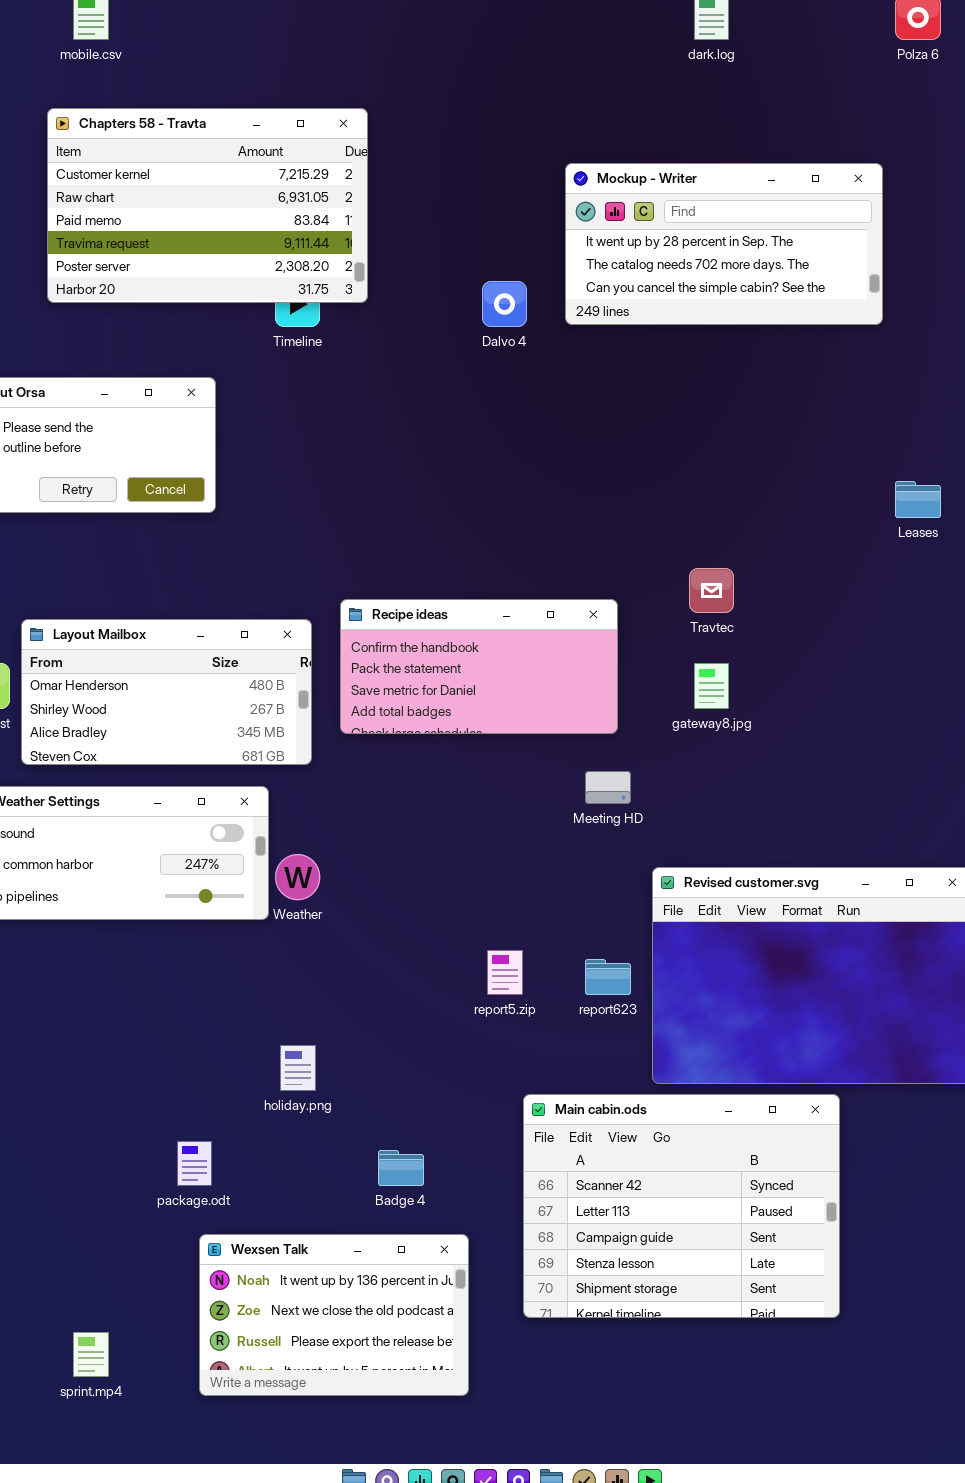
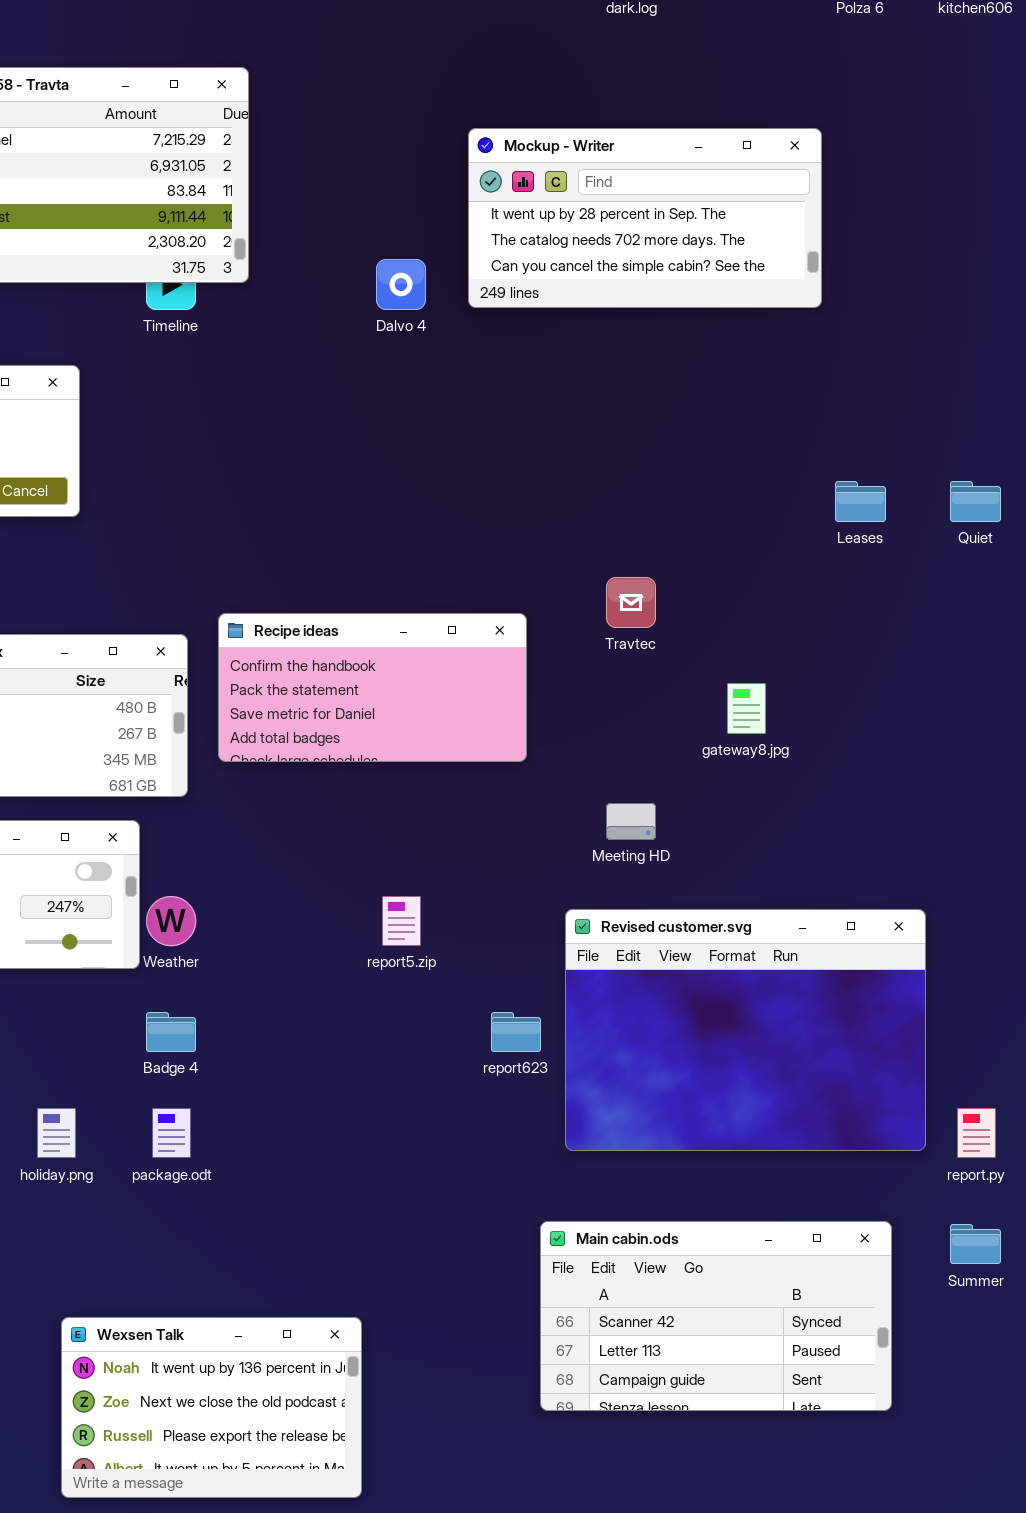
gateway8.jpg: [694,663,729,709] -> [727,683,766,734], moved
Meeting HD: [585,771,631,804] -> [606,803,656,840], moved
report5.zip: [487,950,523,995] -> [382,896,421,946], moved
holiday.png: [280,1045,316,1091] -> [37,1108,76,1158], moved
Main cabin.ods: [523,1094,840,1318] -> [540,1221,892,1411], moved, resized
package.odt: [177,1141,212,1186] -> [152,1108,191,1158], moved
Badge 4: [378,1150,424,1186] -> [146,1012,196,1052], moved

